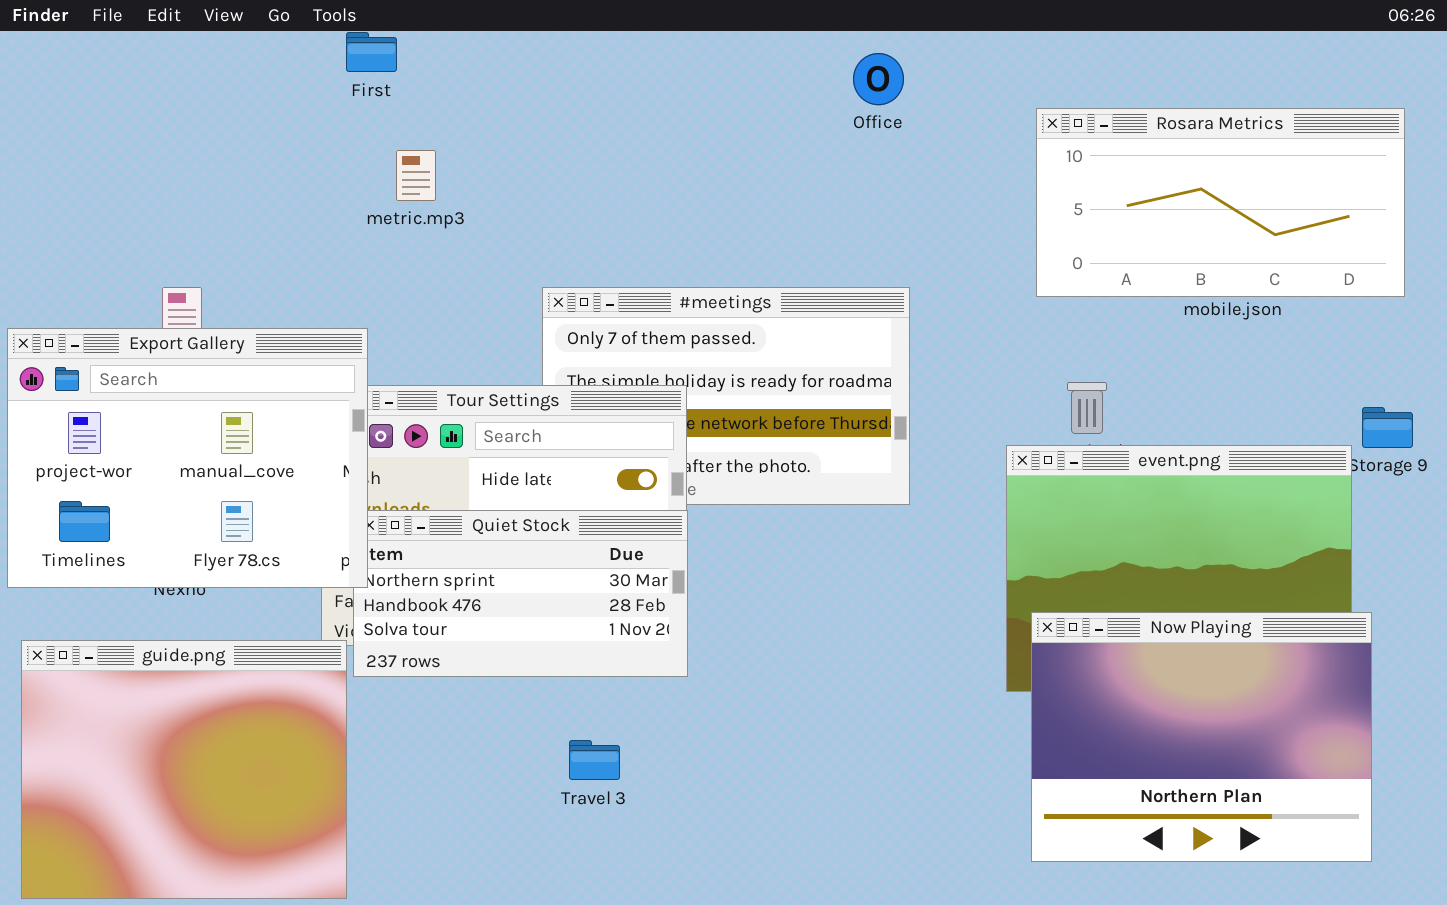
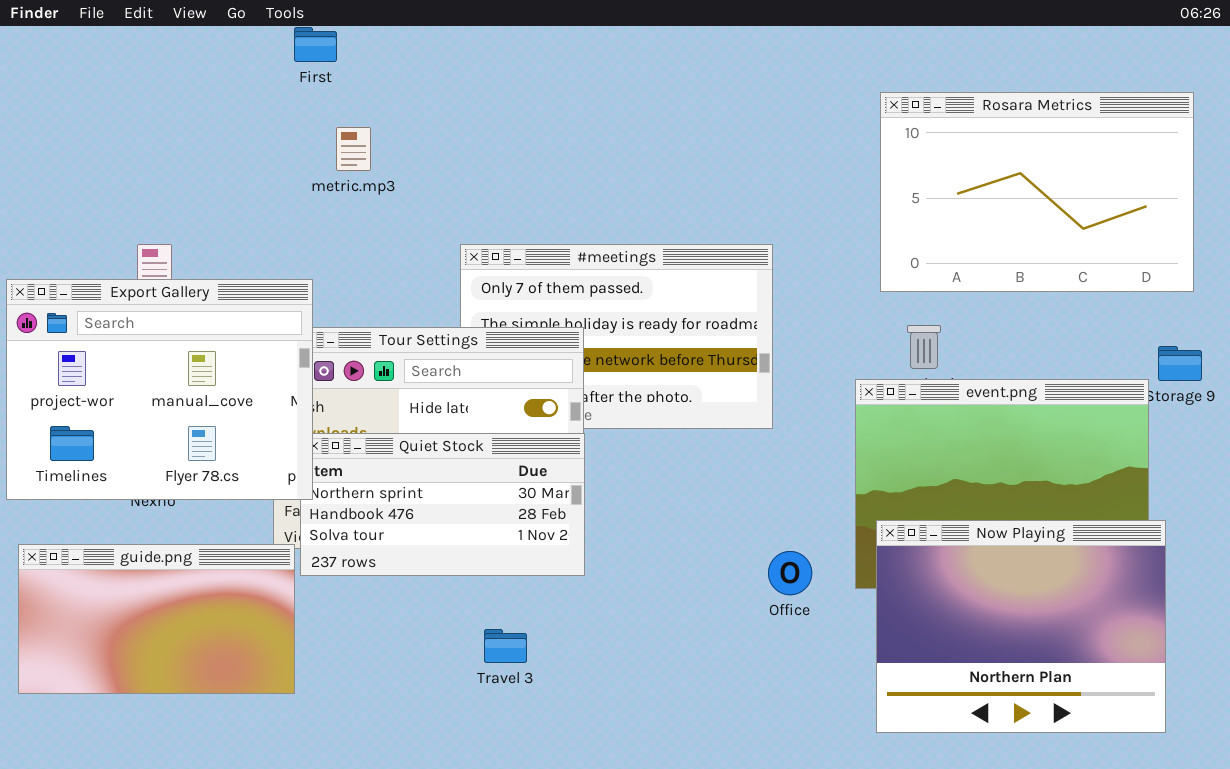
Office: [853,53,904,105] -> [768,551,812,595], moved
Rosara Metrics: [1036,108,1405,297] -> [880,92,1194,292], resized
guide.png: [21,640,347,899] -> [18,544,295,694], resized

